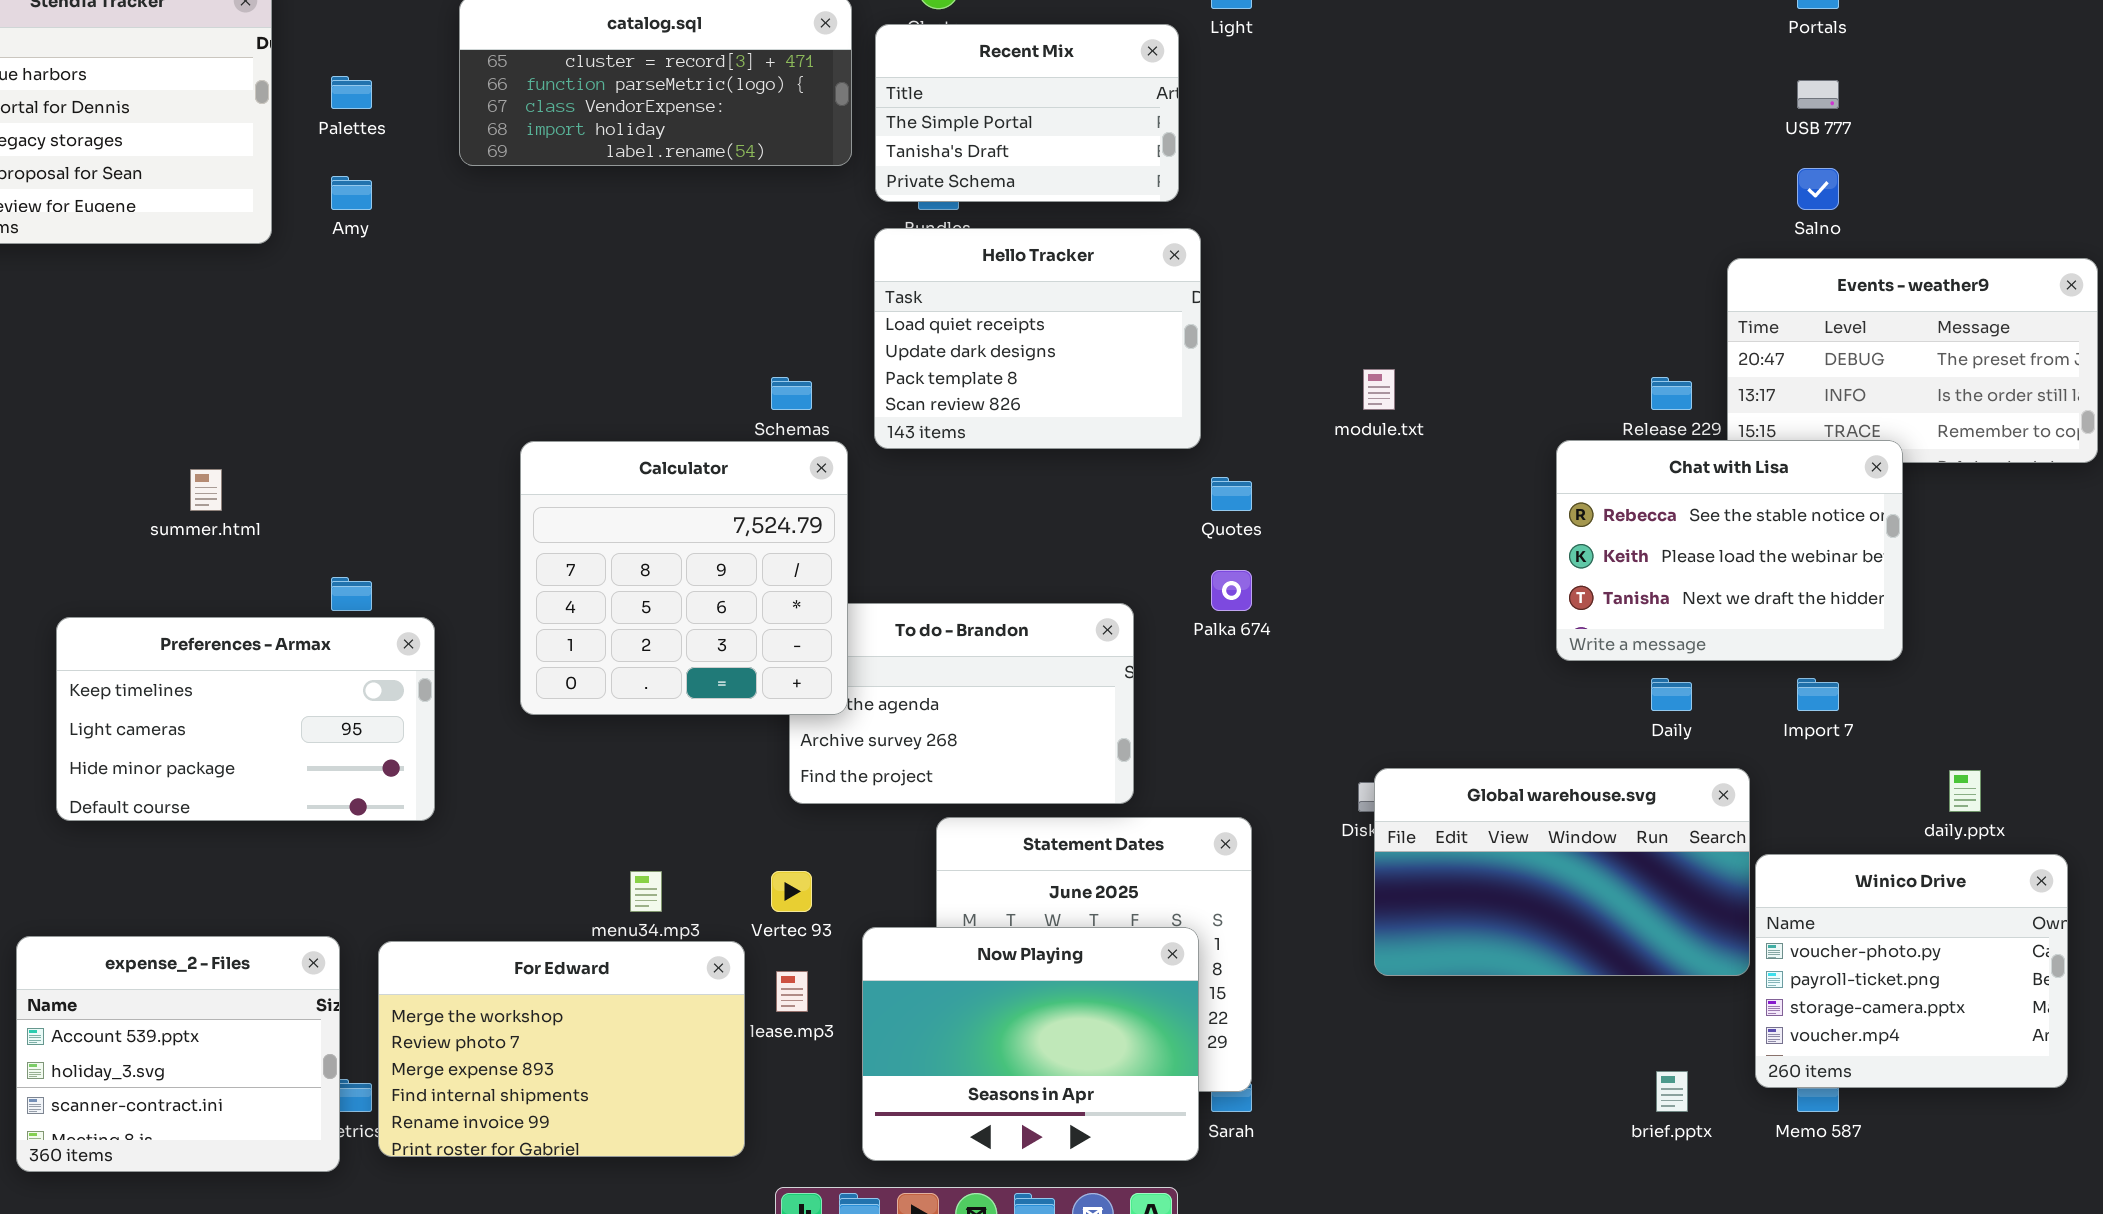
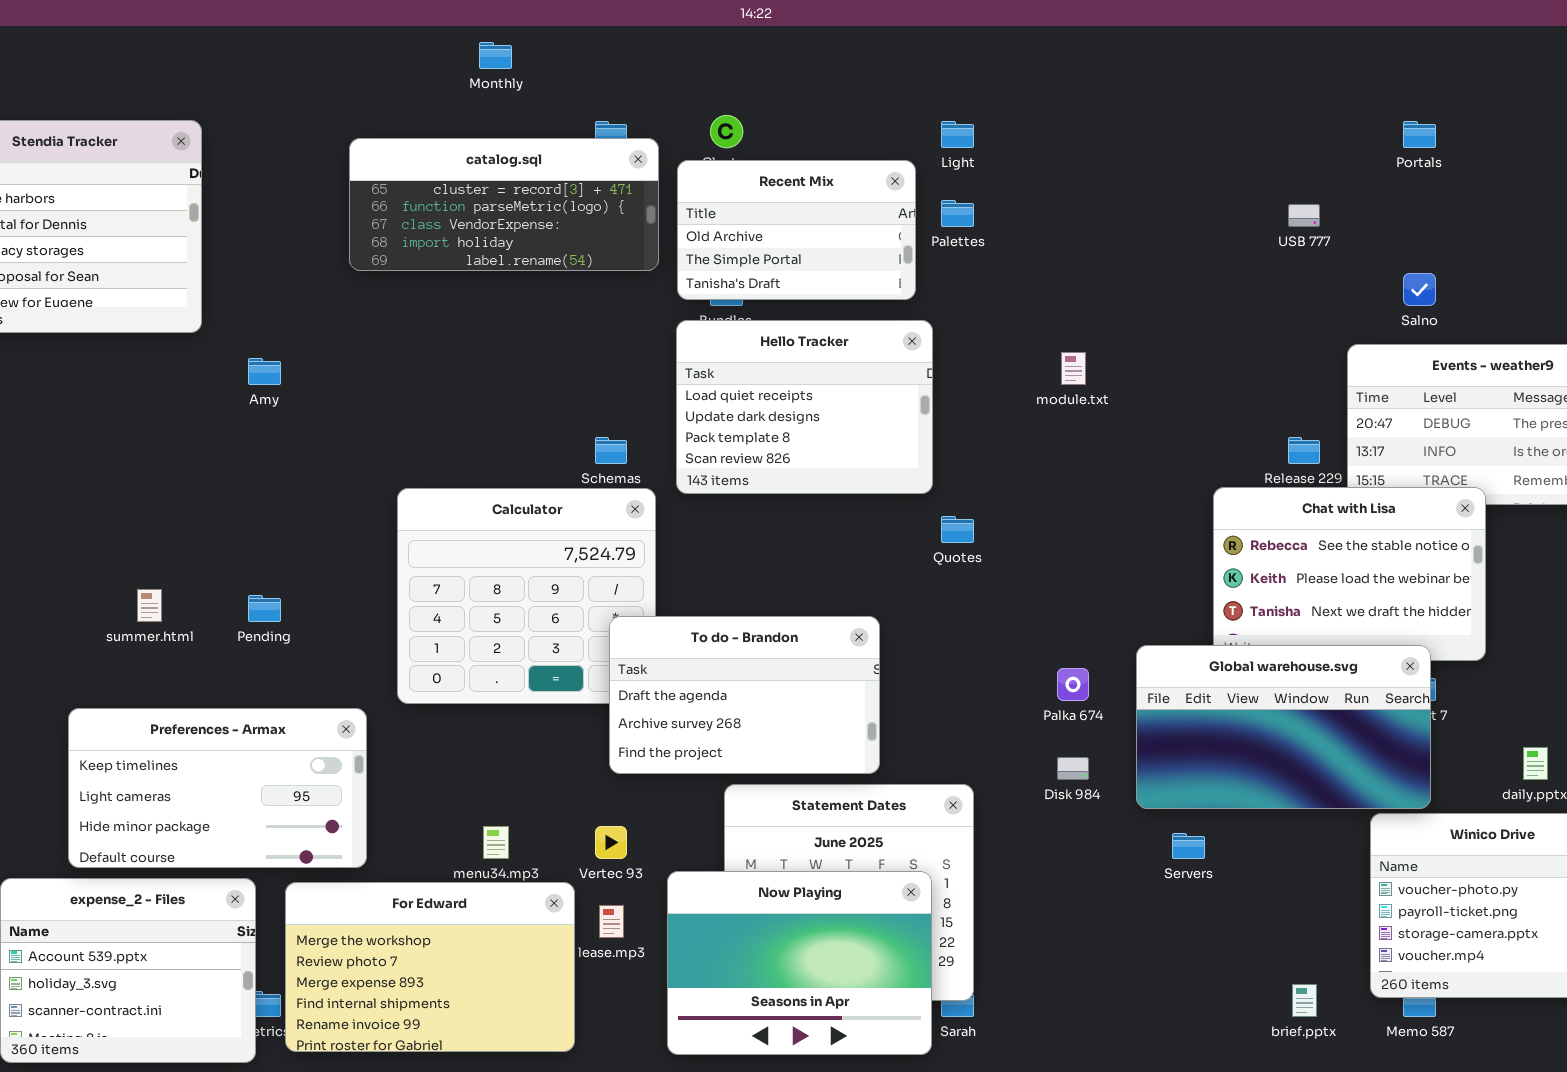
Recent Mix: [875,24,1179,202] -> [677,160,916,300], scrolled up 1 row
Palettes: [331,76,372,109] -> [941,200,974,227], moved
USB 777: [1797,80,1839,109] -> [1288,204,1320,227], moved
Amy: [331,176,372,210] -> [248,358,281,385], moved
module.txt: [1363,369,1395,410] -> [1061,352,1086,385], moved
summer.html: [190,469,222,511] -> [137,589,162,622], moved
Palka 674: [1211,570,1252,611] -> [1057,668,1089,701], moved
To do - Brandon: [789,603,1134,804] -> [609,616,880,774], raised
Preferences - Armax: [56,617,435,821] -> [68,708,367,868], moved
Global warehouse.svg: [1374,768,1750,976] -> [1136,645,1431,809], moved

